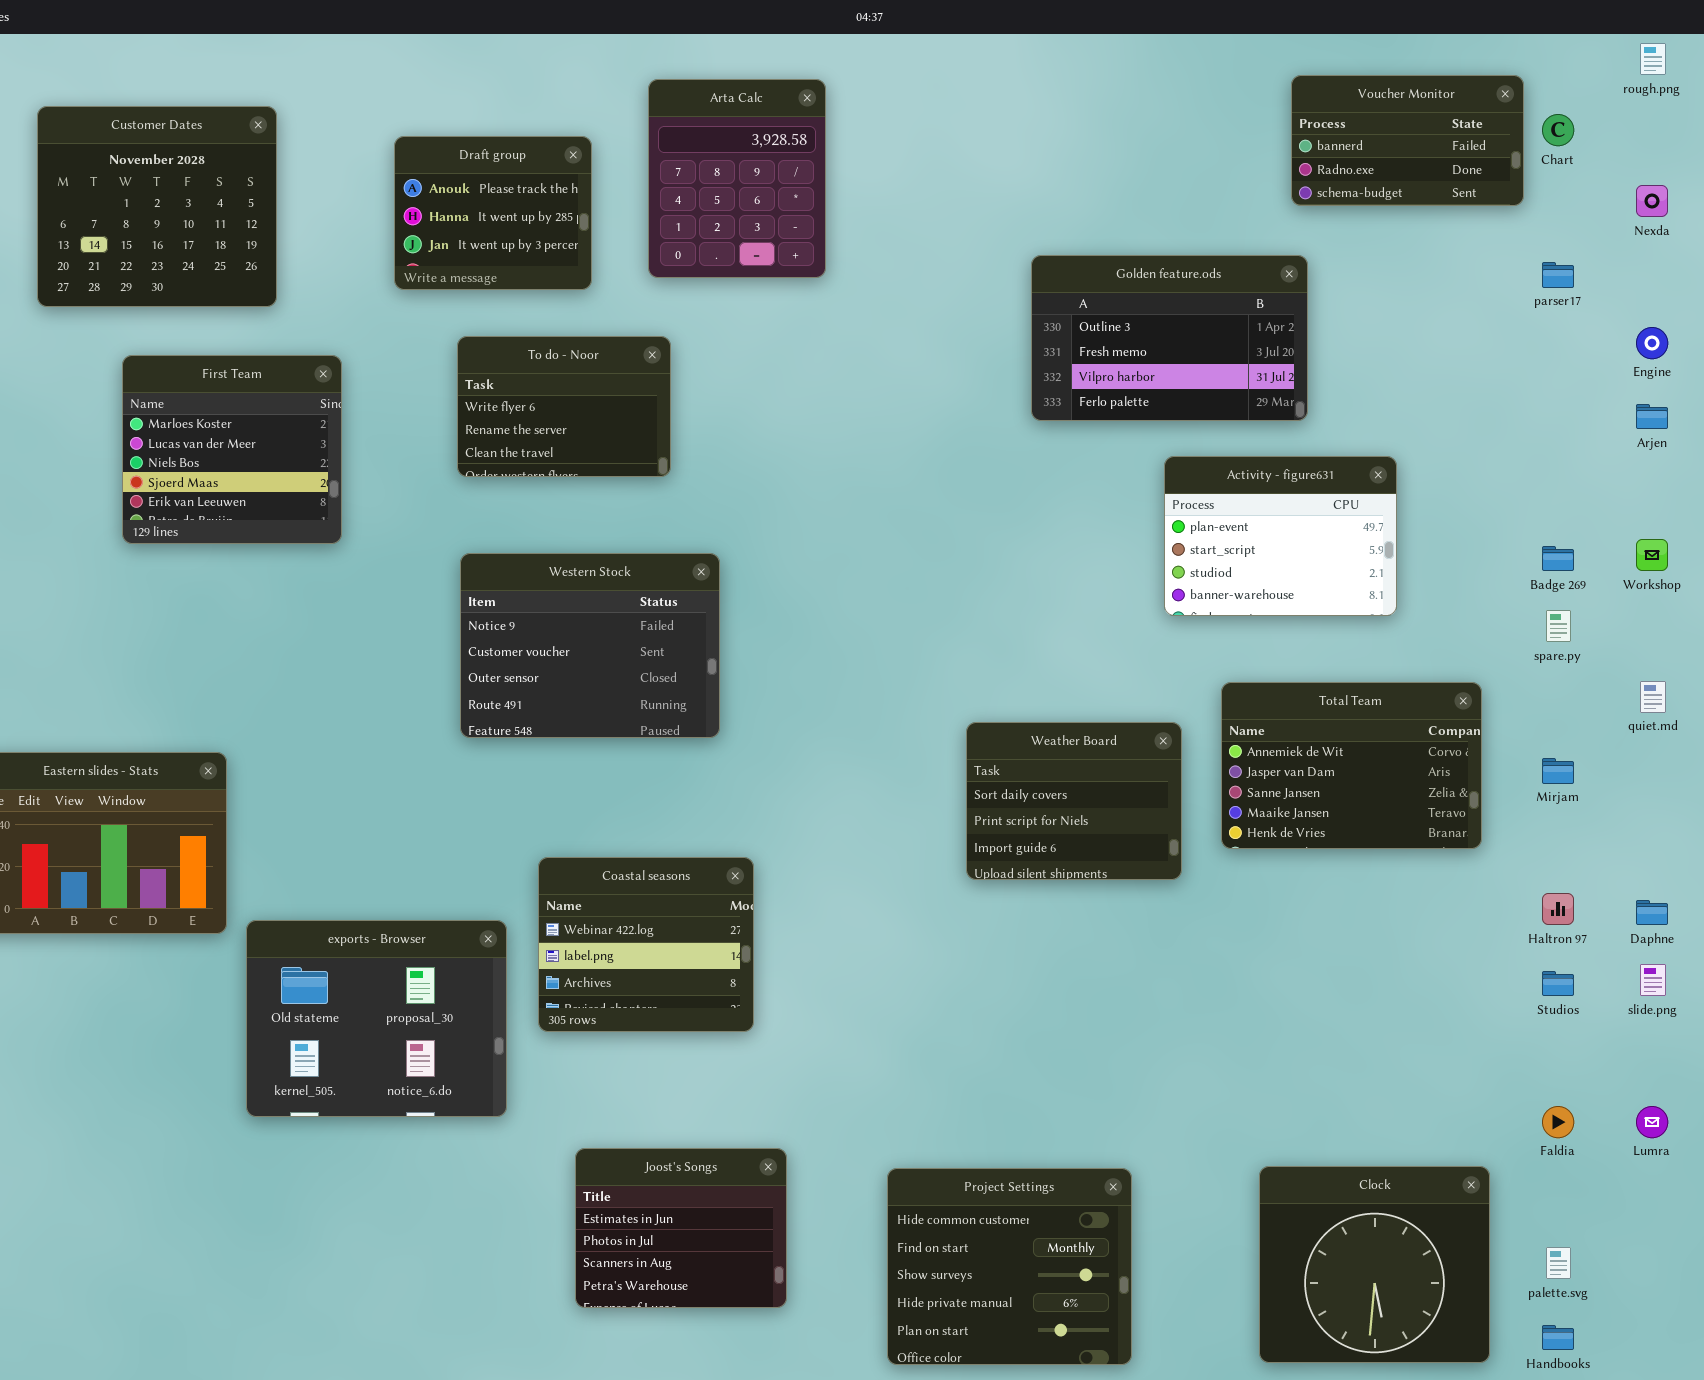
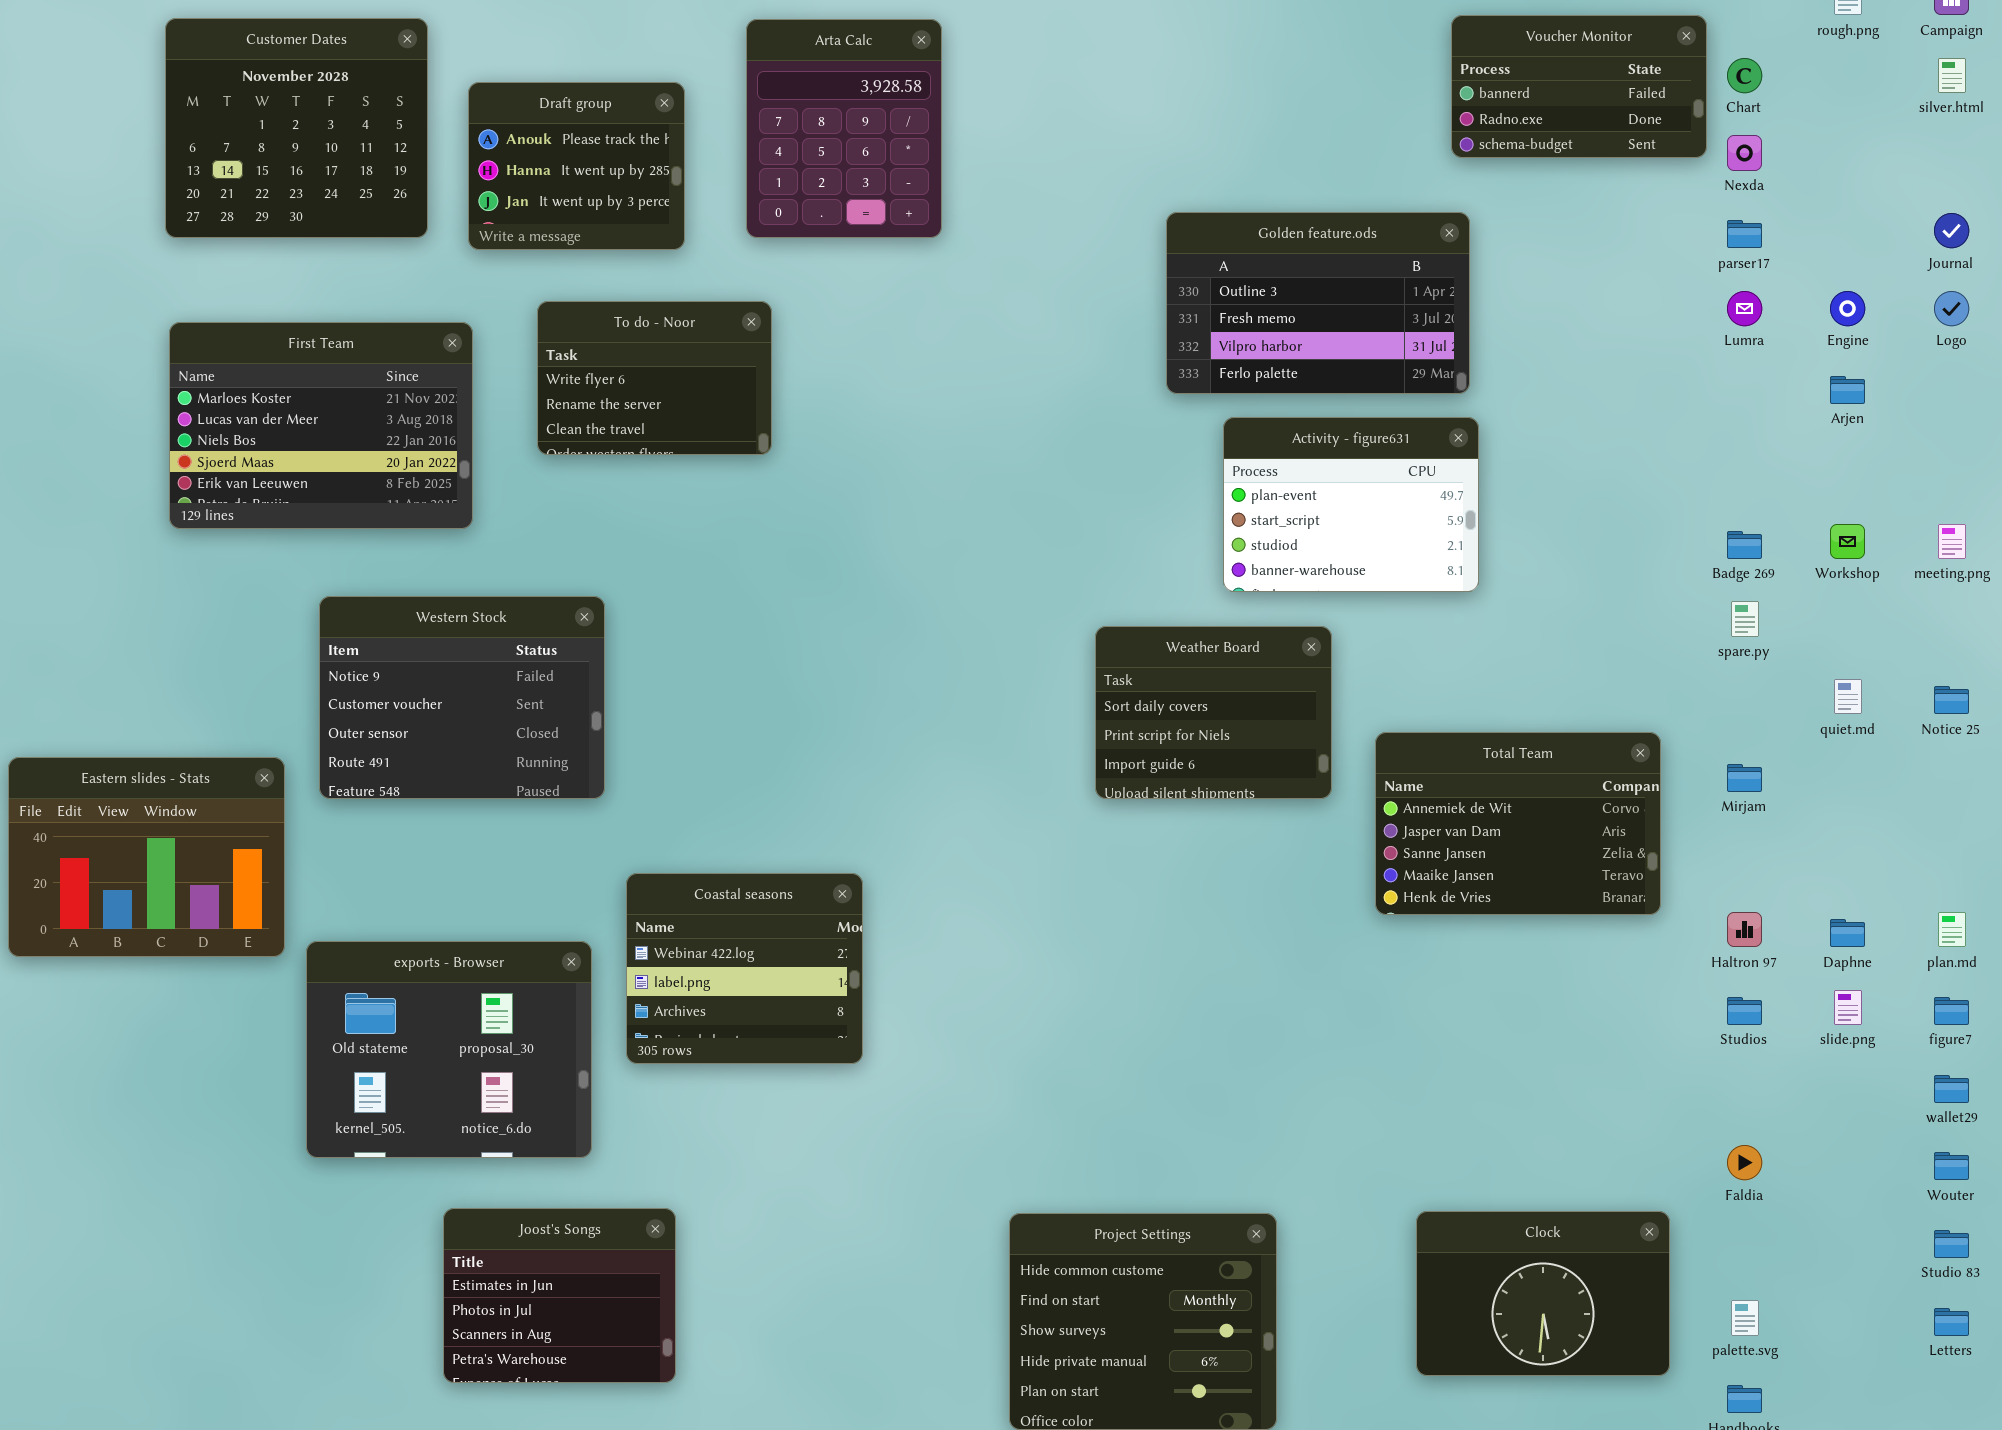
Customer Dates: [37,106,277,307] -> [165,18,428,238], moved
Nexda: [1636,185,1668,217] -> [1727,135,1762,171], moved
First Team: [122,355,342,544] -> [169,322,473,529], resized
Activity - figure631: [1164,456,1397,616] -> [1223,417,1479,592], moved
Western Stock: [460,553,720,738] -> [319,596,605,799], moved
Total Team: [1221,682,1482,849] -> [1375,732,1661,915], moved
Weather Board: [966,722,1182,880] -> [1095,626,1332,799], moved
Lumra: [1636,1106,1668,1138] -> [1727,291,1762,326], moved
Joost's Songs: [575,1148,787,1308] -> [443,1208,676,1383], moved
Clock: [1259,1166,1490,1363] -> [1416,1211,1670,1376], resized

